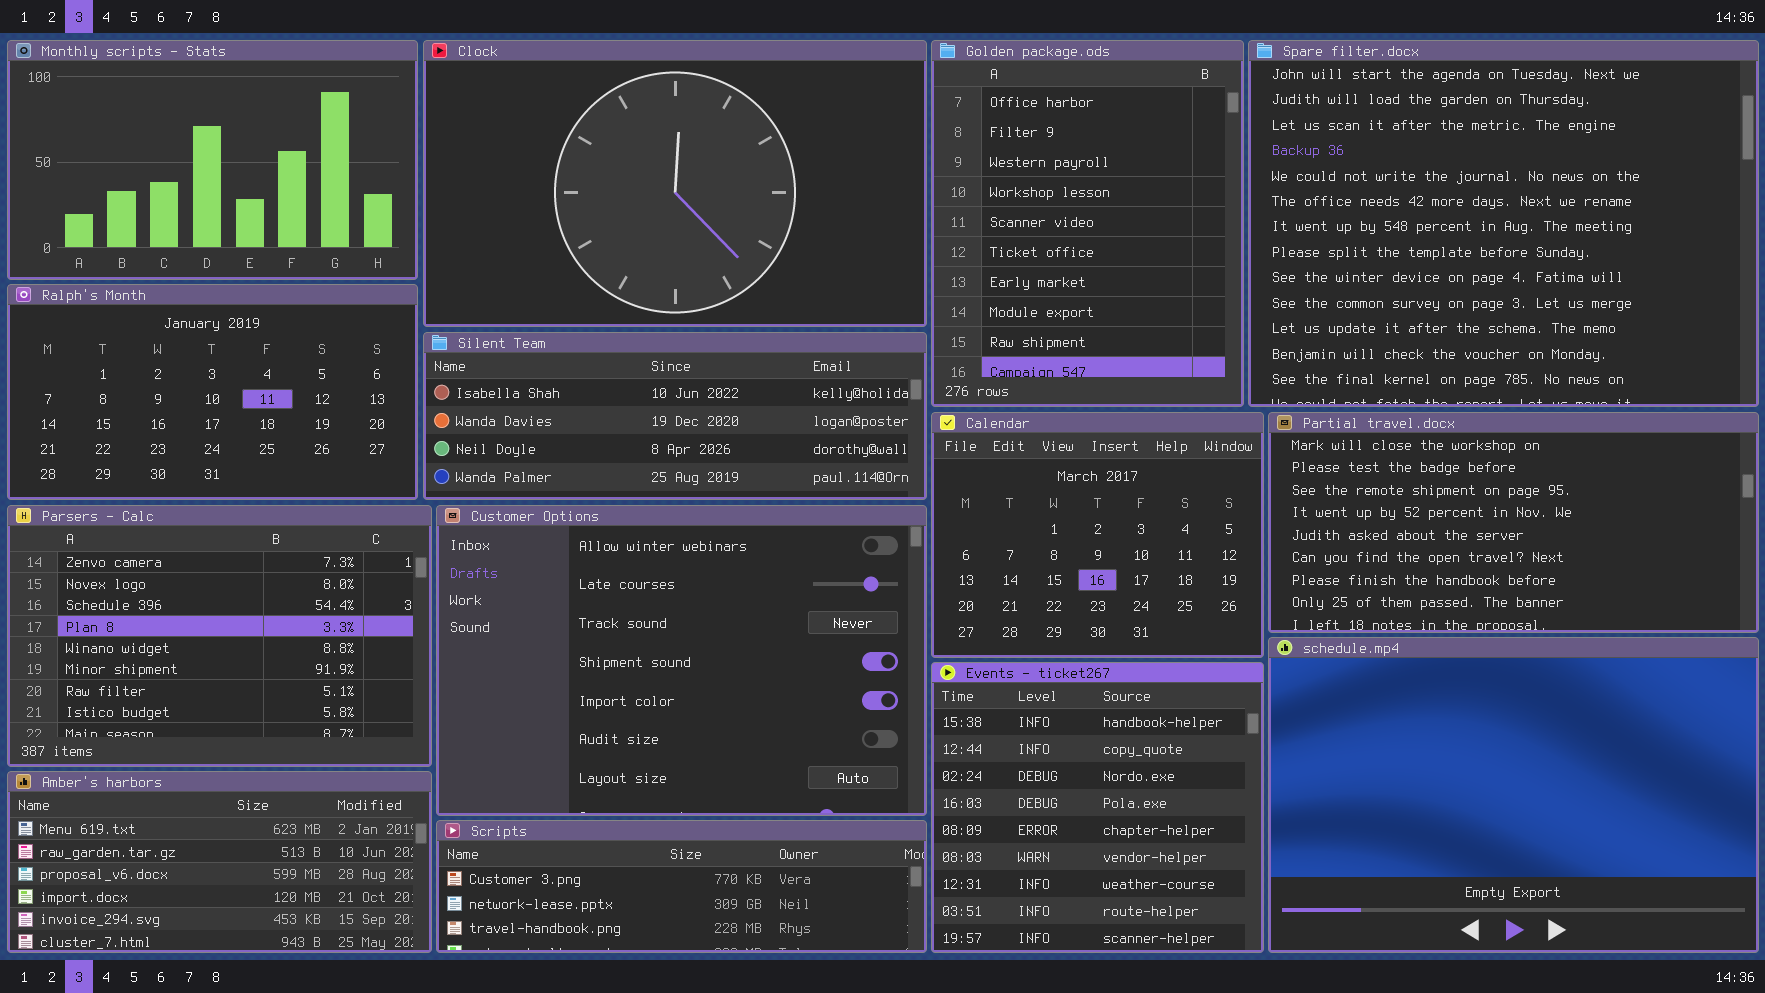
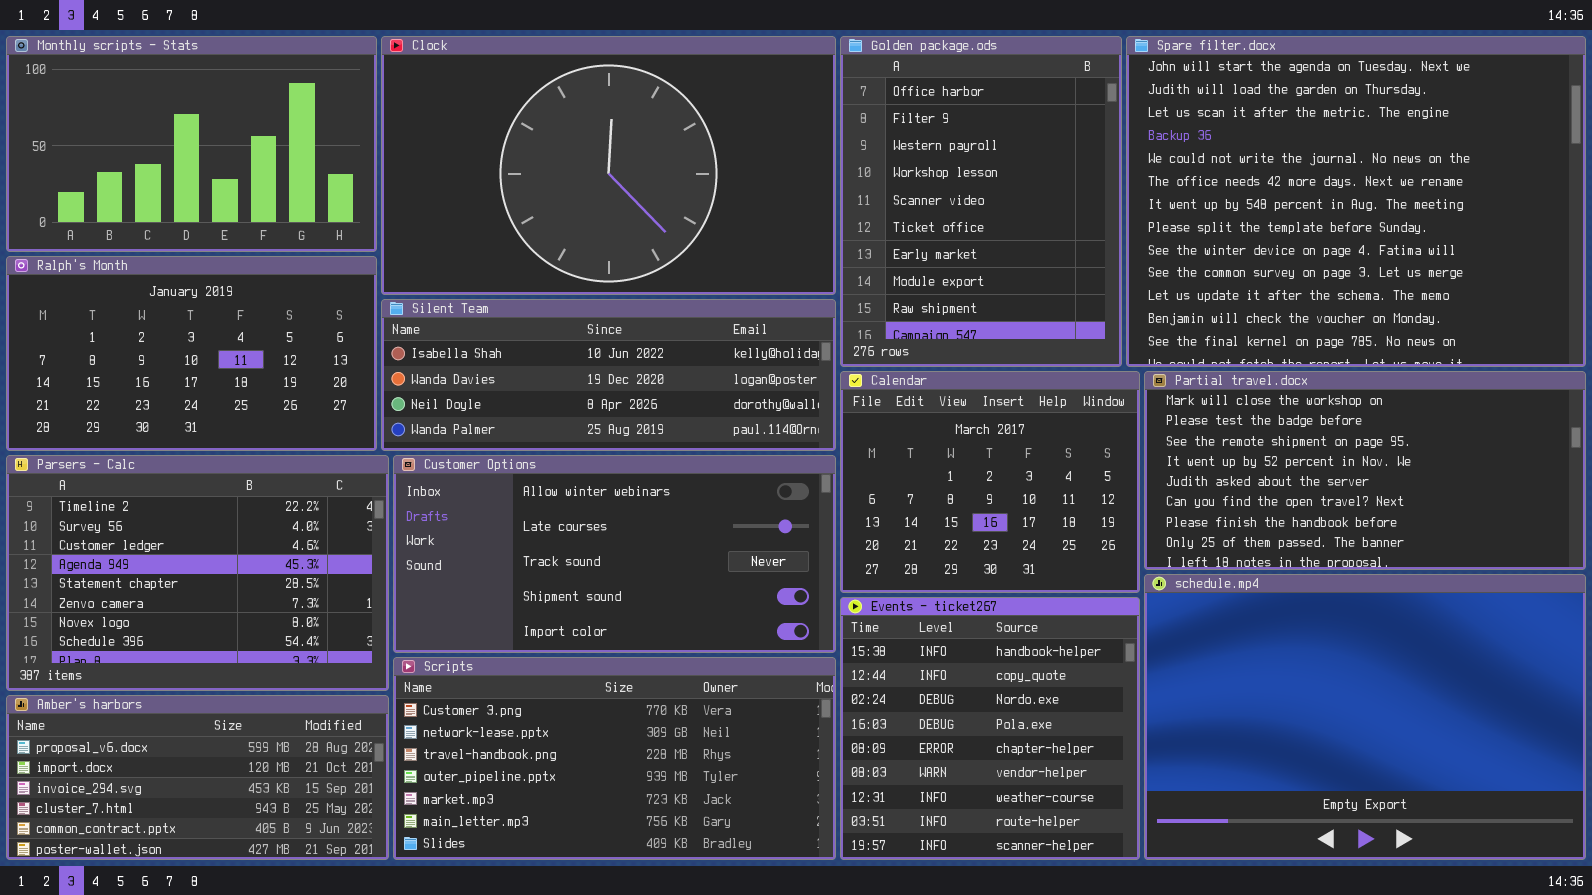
Parsers - Calc: [7,505,432,767] -> [6,455,389,691], scrolled up 5 rows
Customer Options: [436,505,927,816] -> [393,455,836,653], resized
Amber's harbors: [7,771,432,953] -> [6,695,389,860], scrolled down 2 rows
Scripts: [436,820,927,953] -> [393,657,836,860], resized

